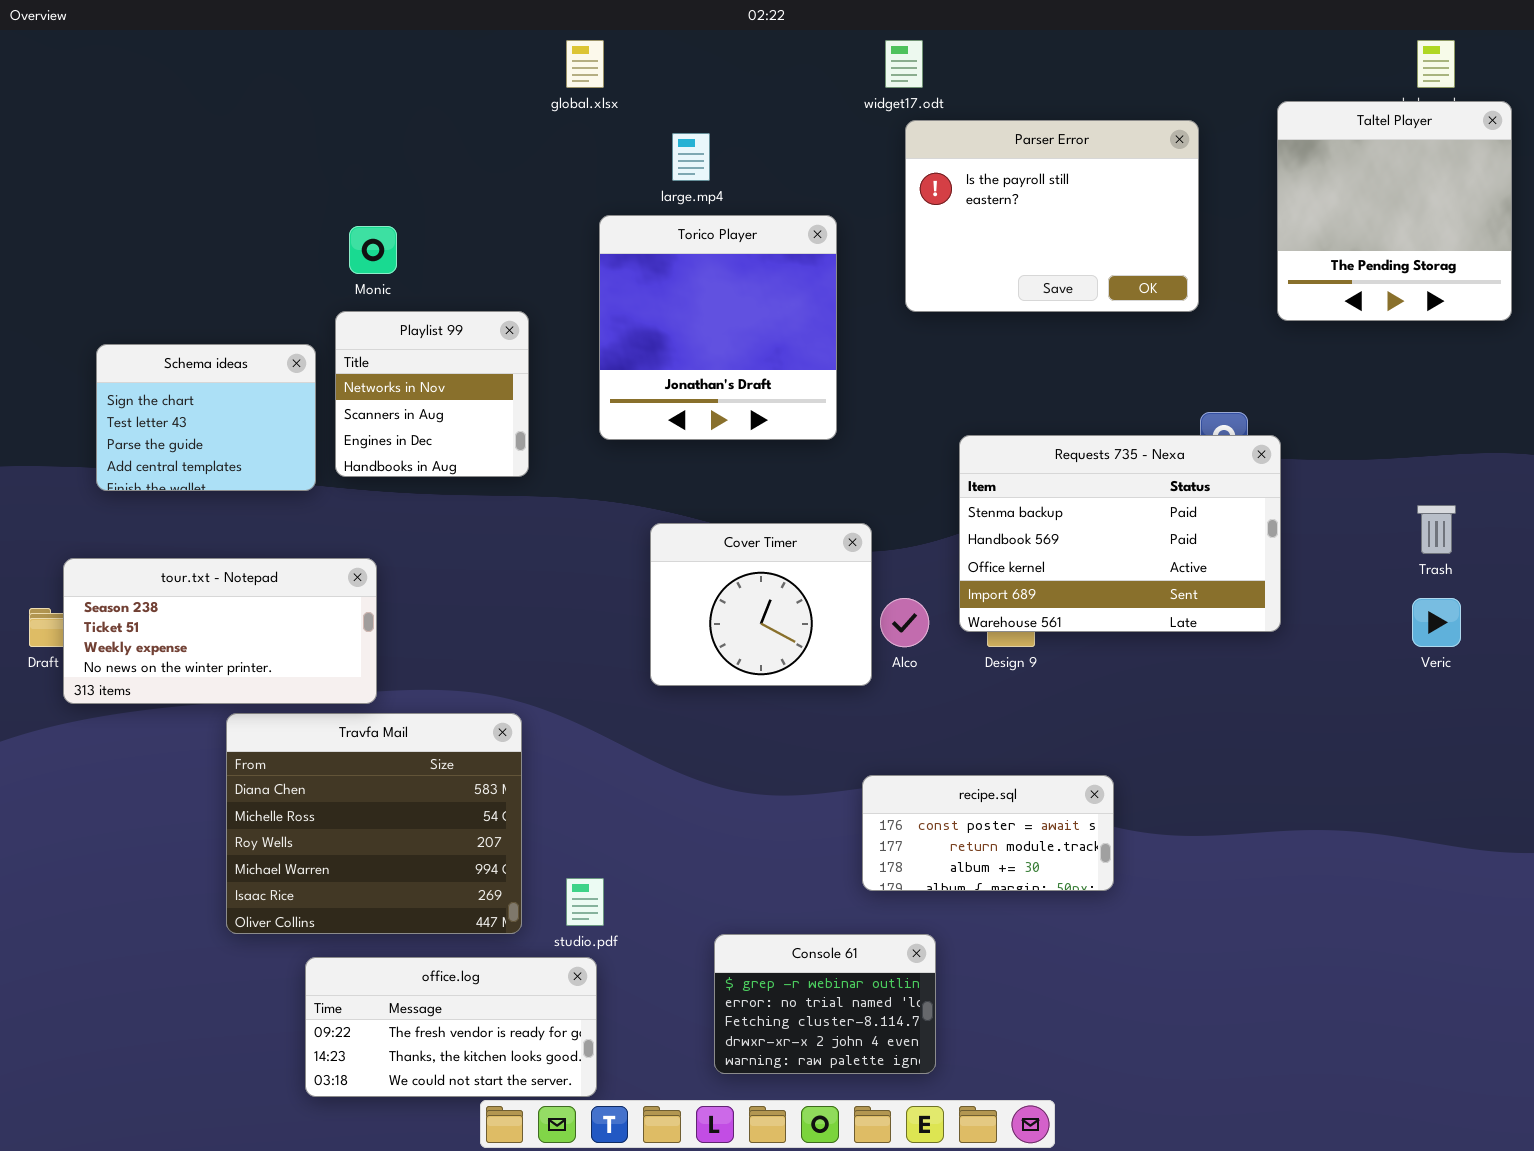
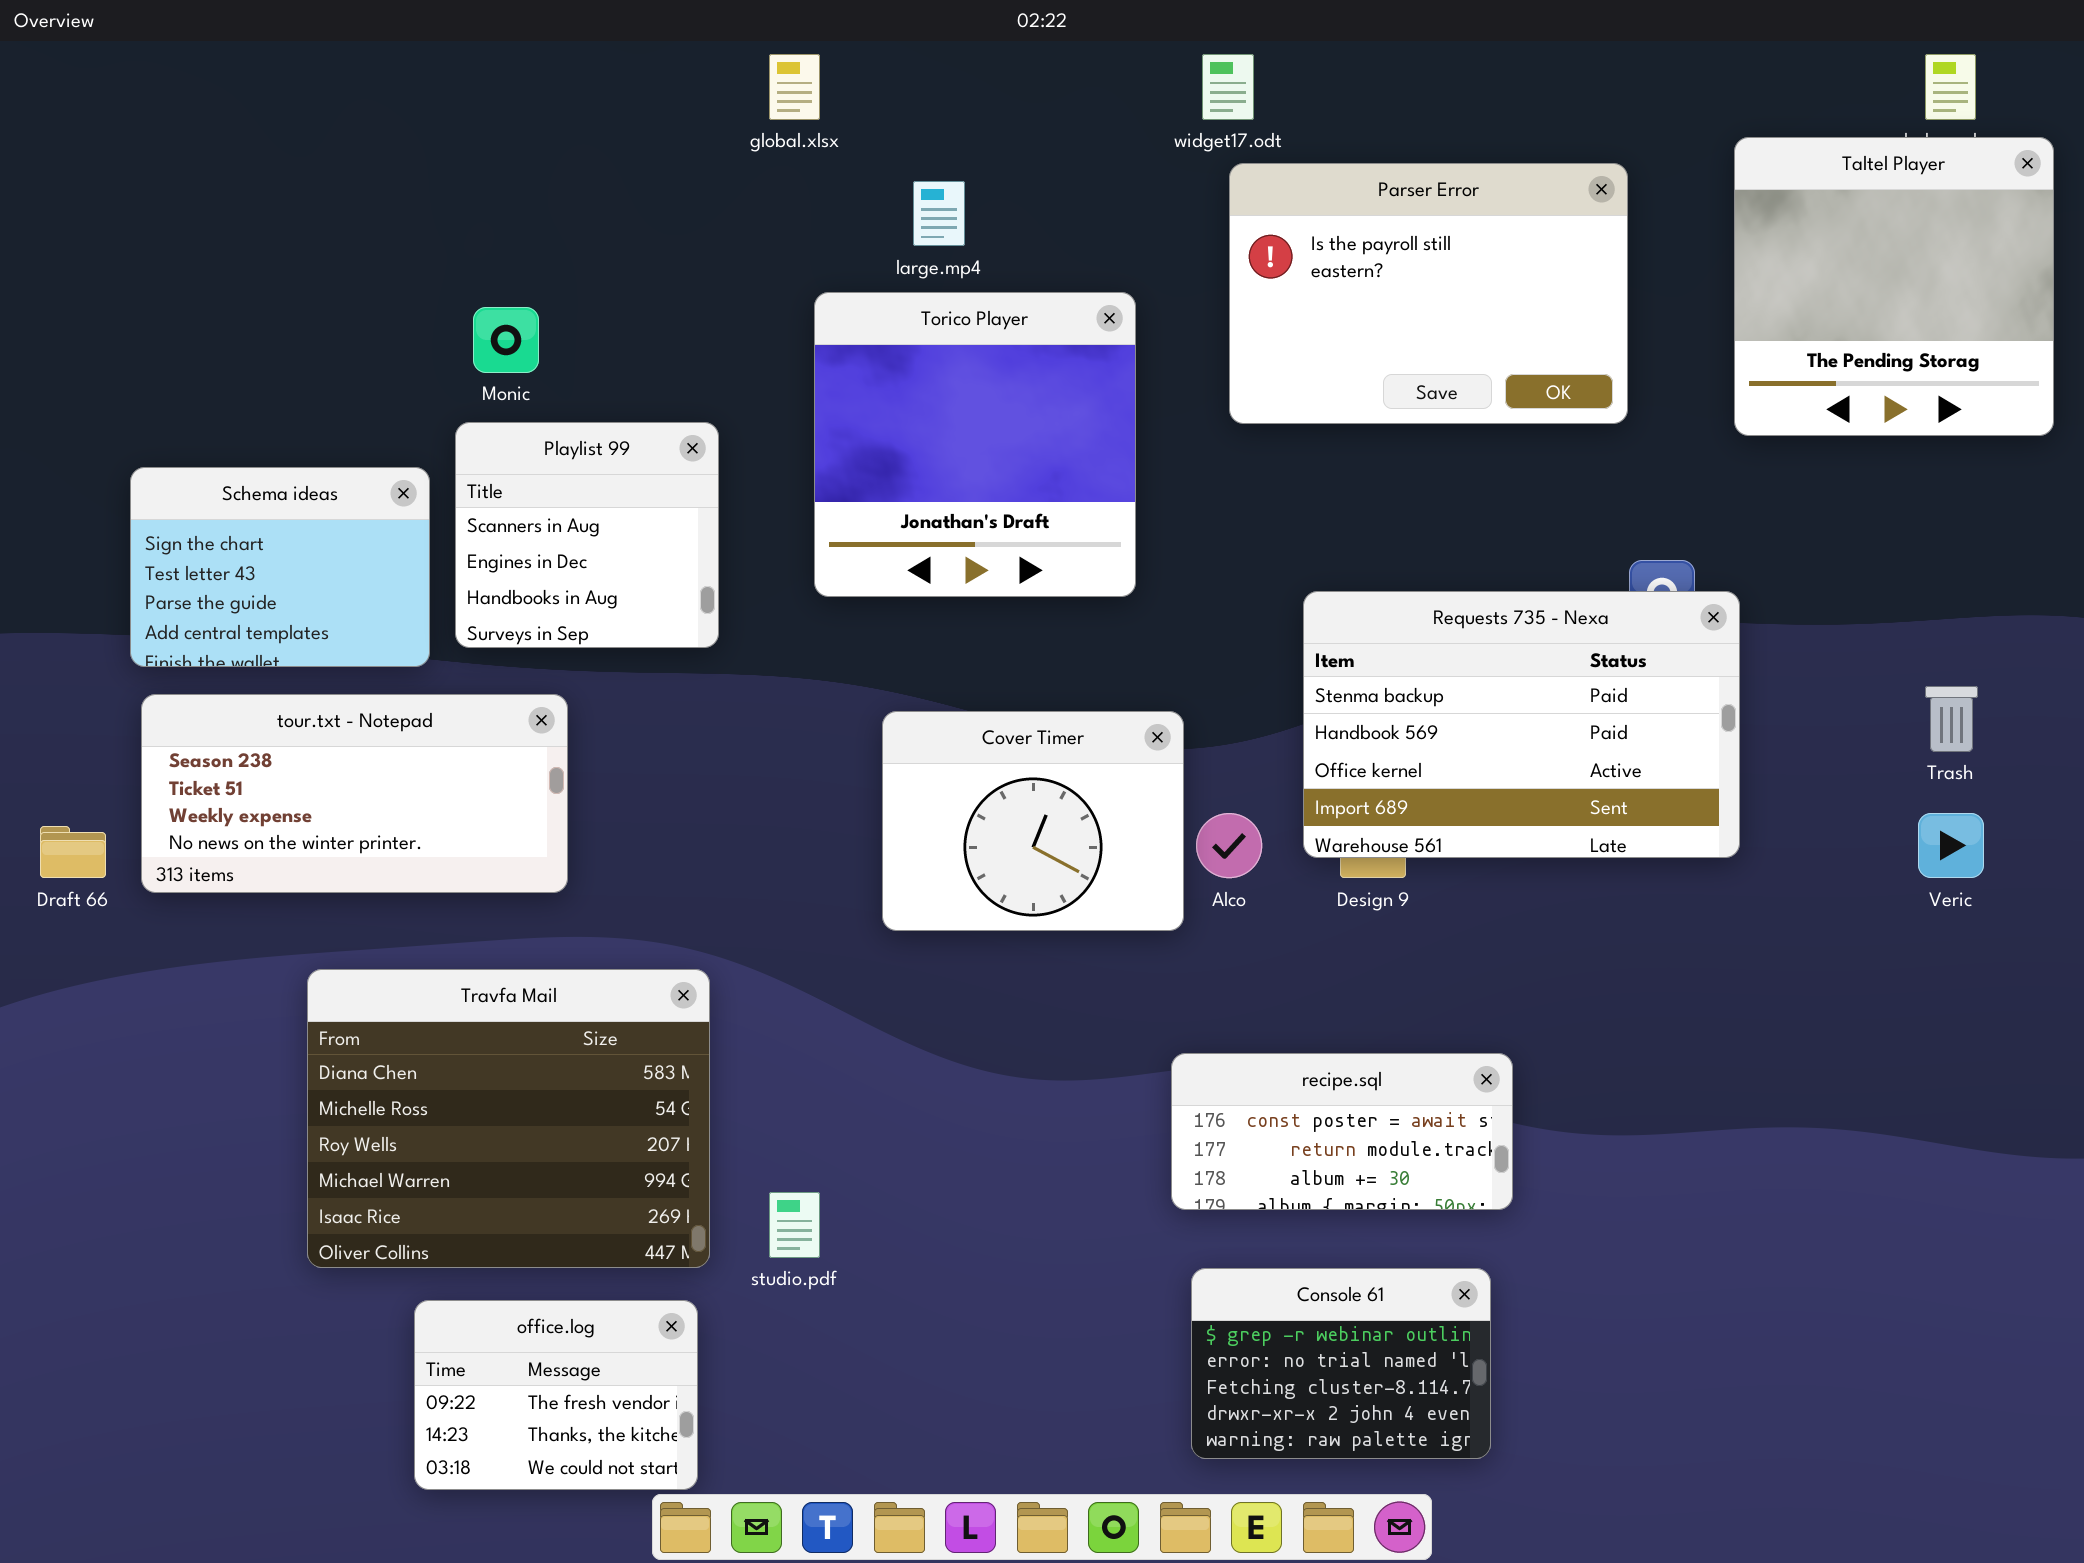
Playlist 99: [335,311,529,477] -> [455,422,719,648], scrolled down 1 row
tour.txt - Notepad: [63,558,377,704] -> [141,694,568,893], moved
Console 61: [714,934,936,1074] -> [1191,1268,1491,1459], moved
office.log: [305,957,597,1097] -> [414,1300,698,1490], resized

